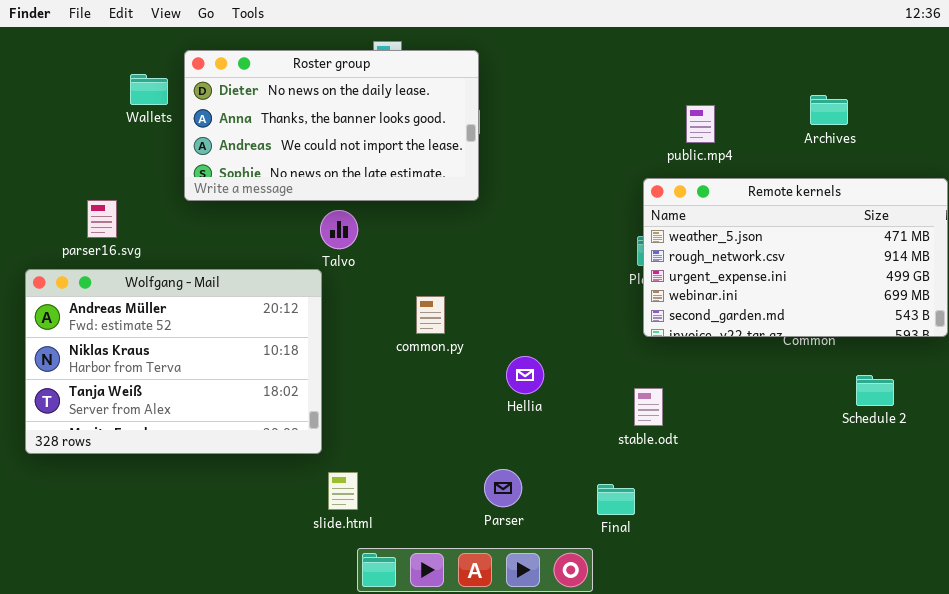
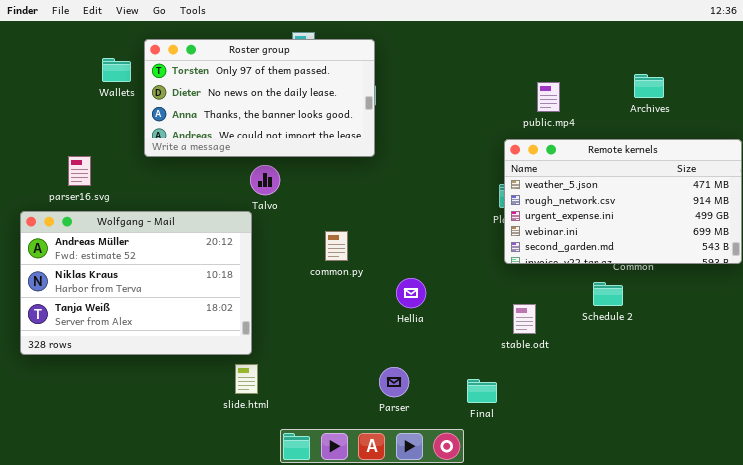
Roster group: [184,50,479,201] -> [144,39,375,157], scrolled up 1 row
Schedule 2: [856,375,894,406] -> [593,282,623,306], moved
stable.odt: [634,388,663,426] -> [513,304,536,334], moved
slide.html: [328,472,358,510] -> [235,364,258,394], moved

